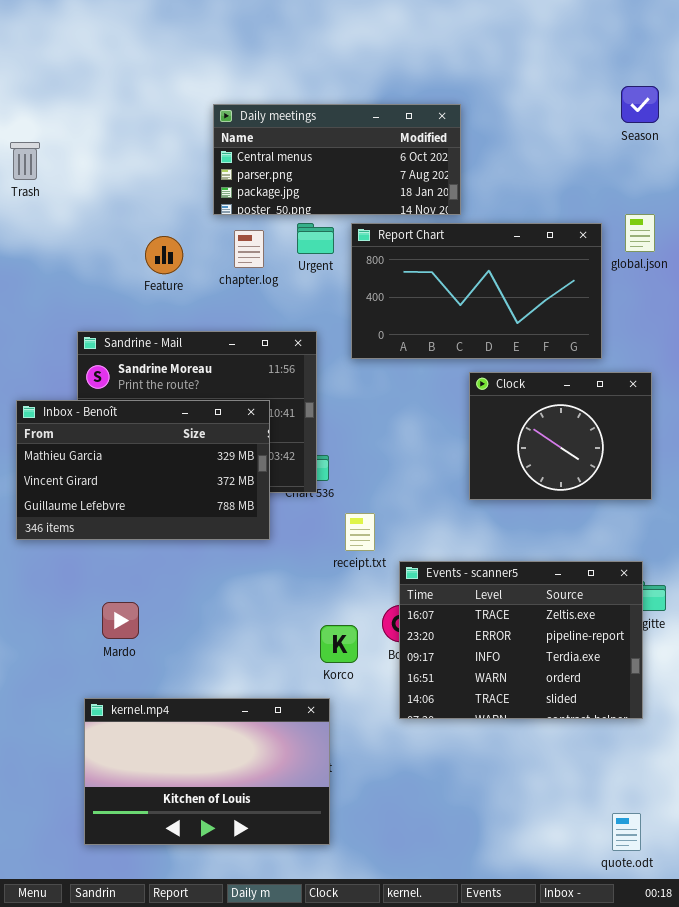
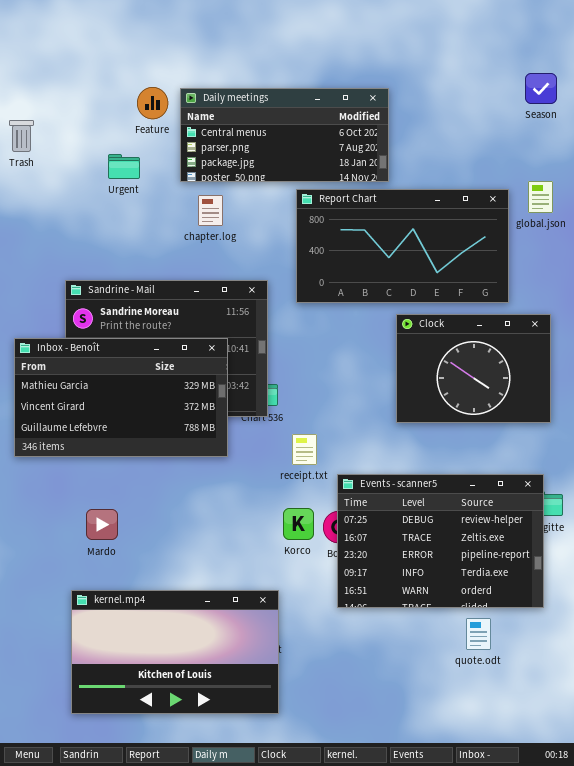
Urgent: [297,223,334,254] -> [108,154,140,179], moved
Feature: [145,236,183,274] -> [137,87,168,119], moved
Events - scanner5: [399,561,643,719] -> [337,474,544,608], scrolled up 1 row
Korco: [320,625,358,663] -> [283,508,314,540], moved
quote.odt: [612,813,641,851] -> [466,618,491,650], moved

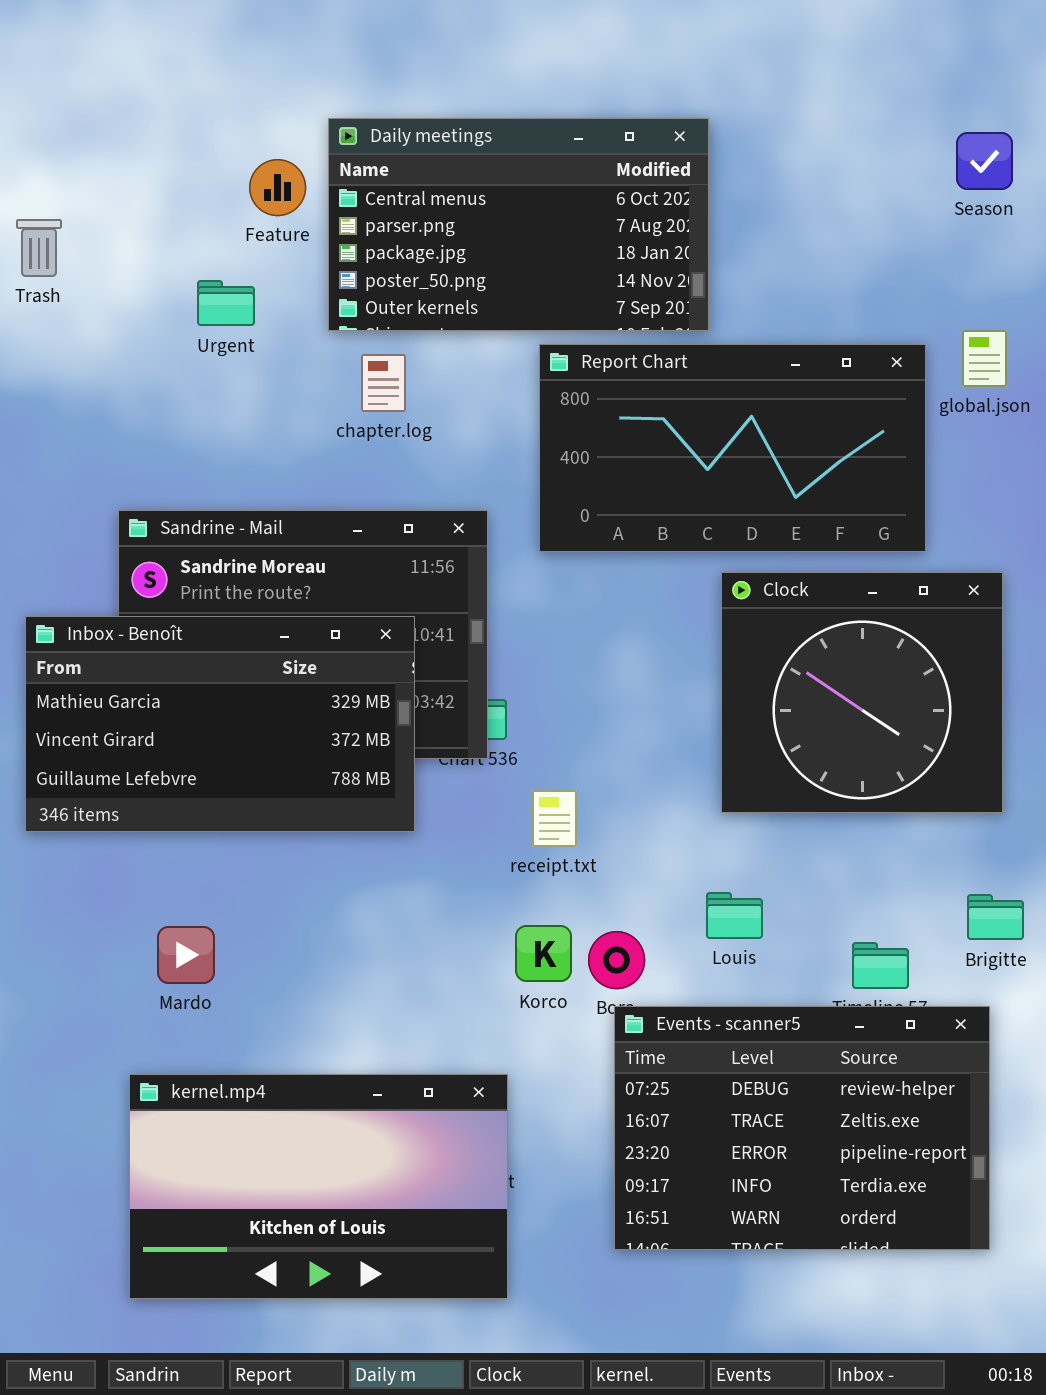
Daily meetings: [180,88,389,182] -> [328,118,709,331], resized
Clock: [396,314,551,423] -> [721,572,1003,813], resized
Events - scanner5: [337,474,544,608] -> [614,1006,990,1250], moved

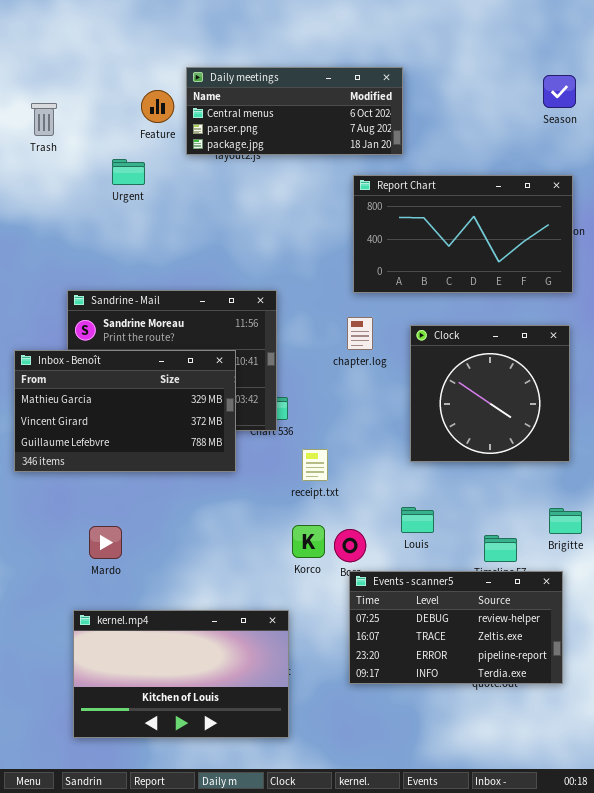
Daily meetings: [328,118,709,331] -> [186,67,403,155], resized
Trash: [16,219,62,277] -> [31,103,57,136], moved
Report Chart: [539,344,926,552] -> [353,175,573,293], moved
chapter.log: [361,354,406,412] -> [347,317,373,350], moved
Events - scanner5: [614,1006,990,1250] -> [349,571,563,684], resized

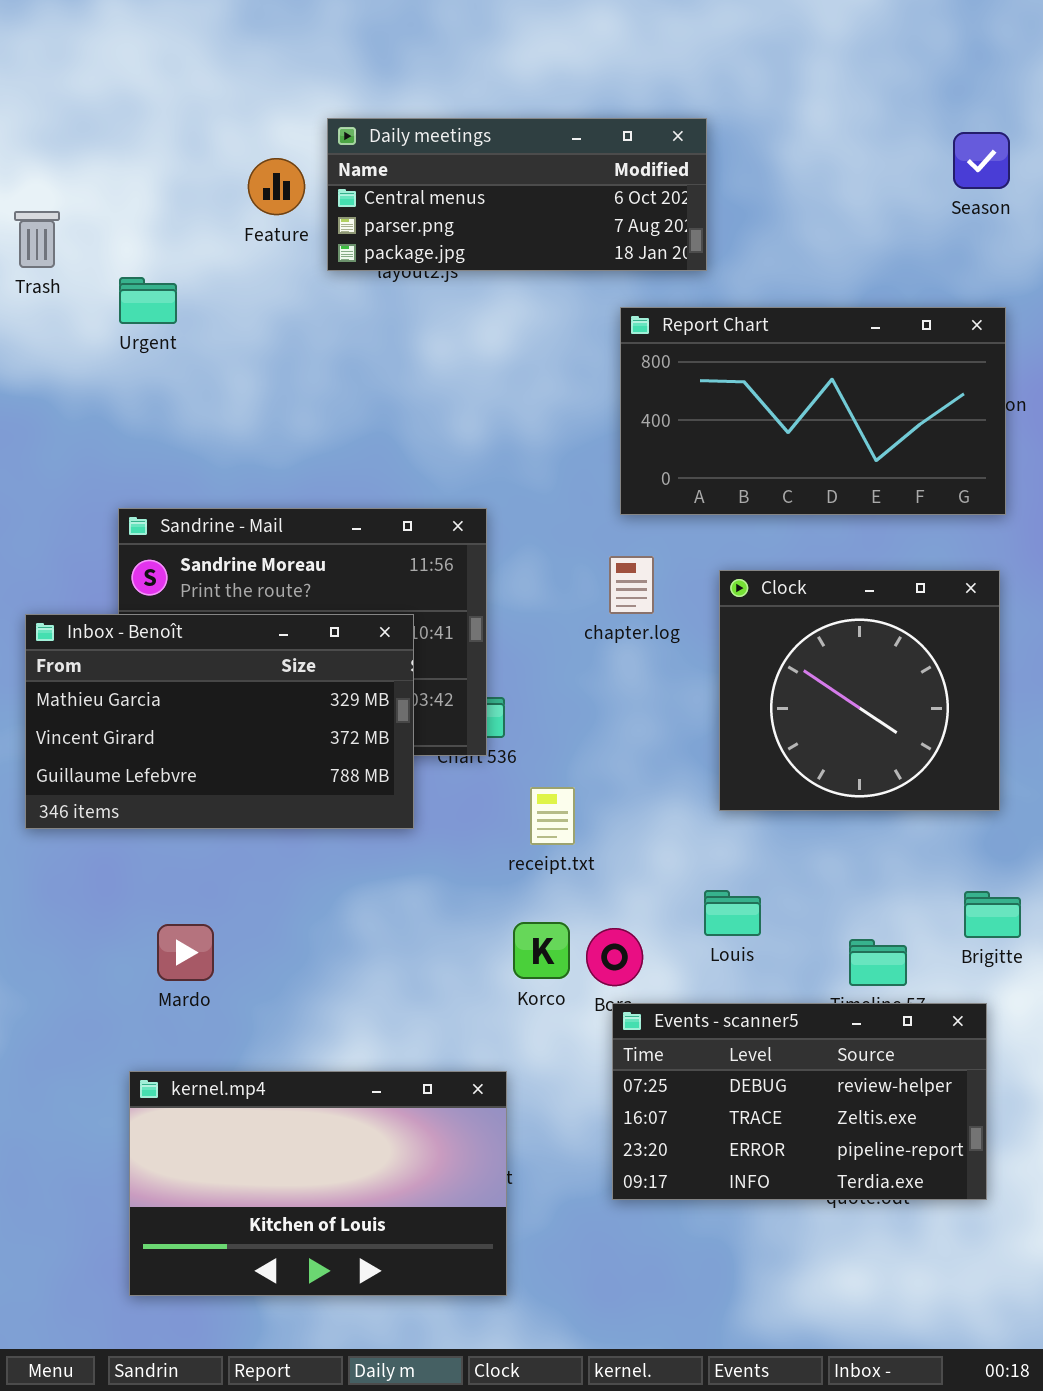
Trash: [31,103,57,136] -> [14,211,60,268], moved
Urgent: [112,159,145,185] -> [119,277,177,324], moved

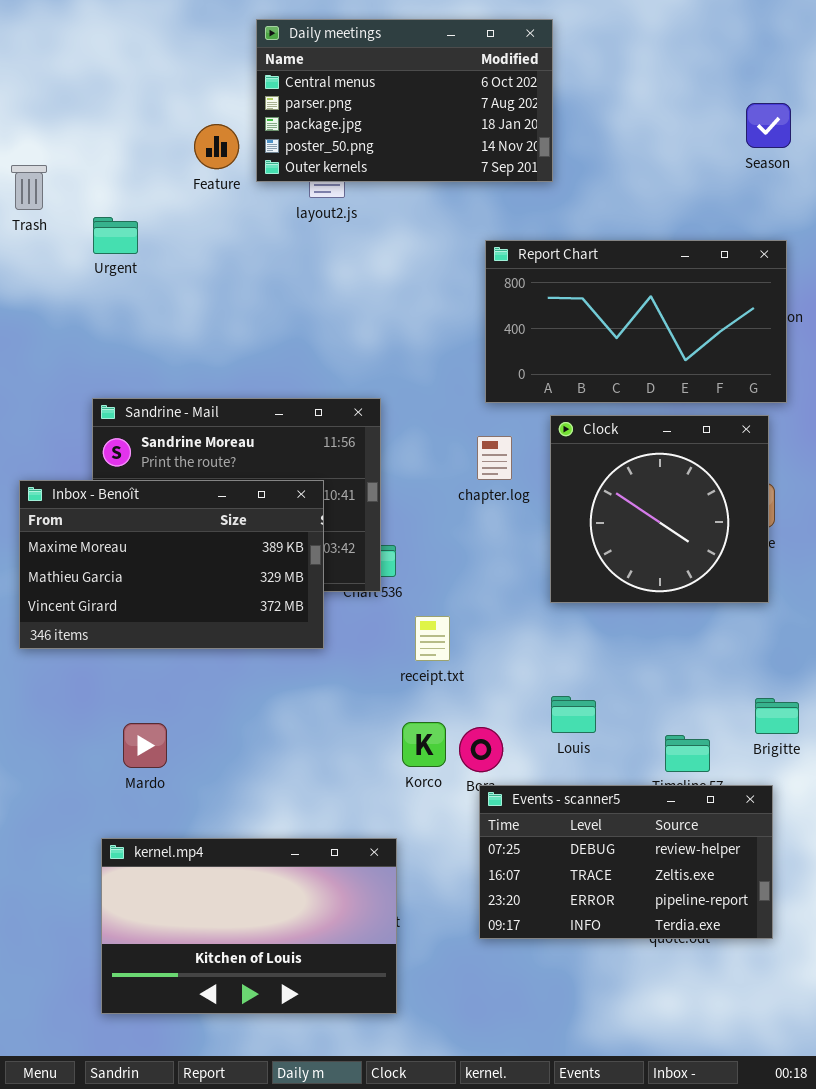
Daily meetings: [327,118,707,271] -> [256,19,553,182], moved, resized
Clock: [719,570,1000,811] -> [550,415,769,603], moved
Inbox - Benoît: [25,614,414,829] -> [19,480,324,649], scrolled up 1 row

